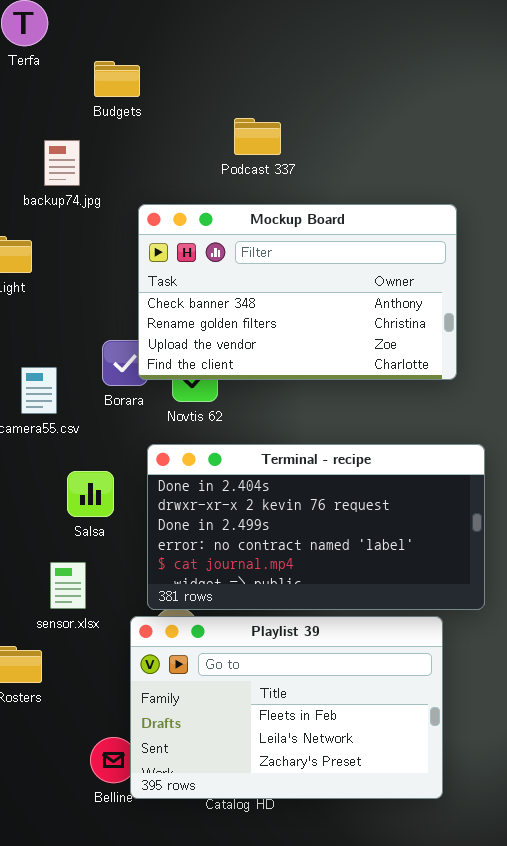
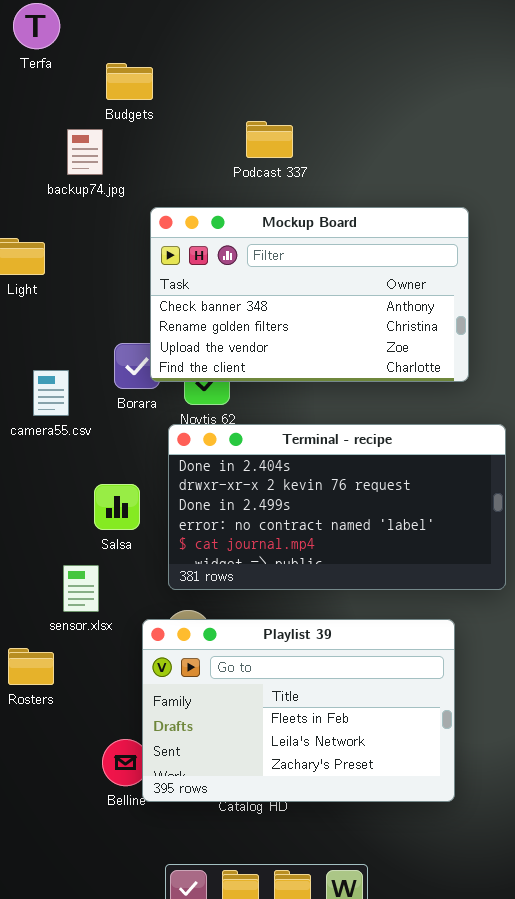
backup74.jpg: [44,140,80,186] -> [67,129,103,175], moved
Terminal - recipe: [147,444,485,610] -> [168,424,506,590], moved
Salsa: [67,471,114,517] -> [94,484,140,530], moved

